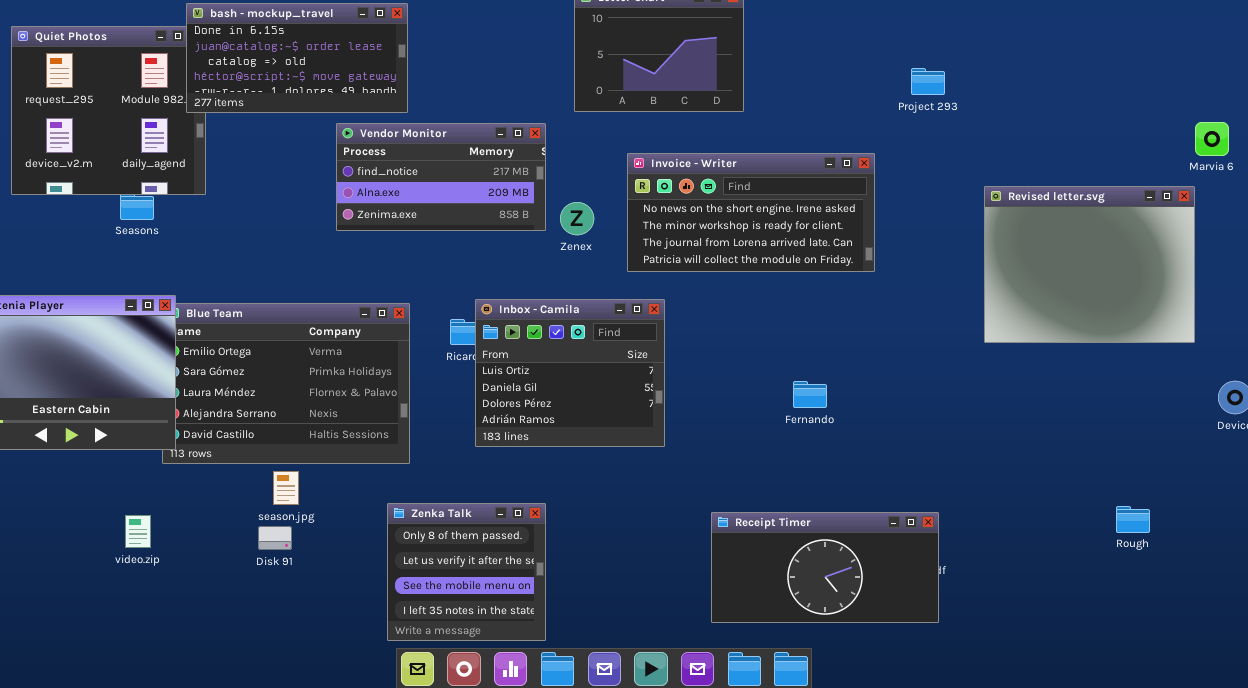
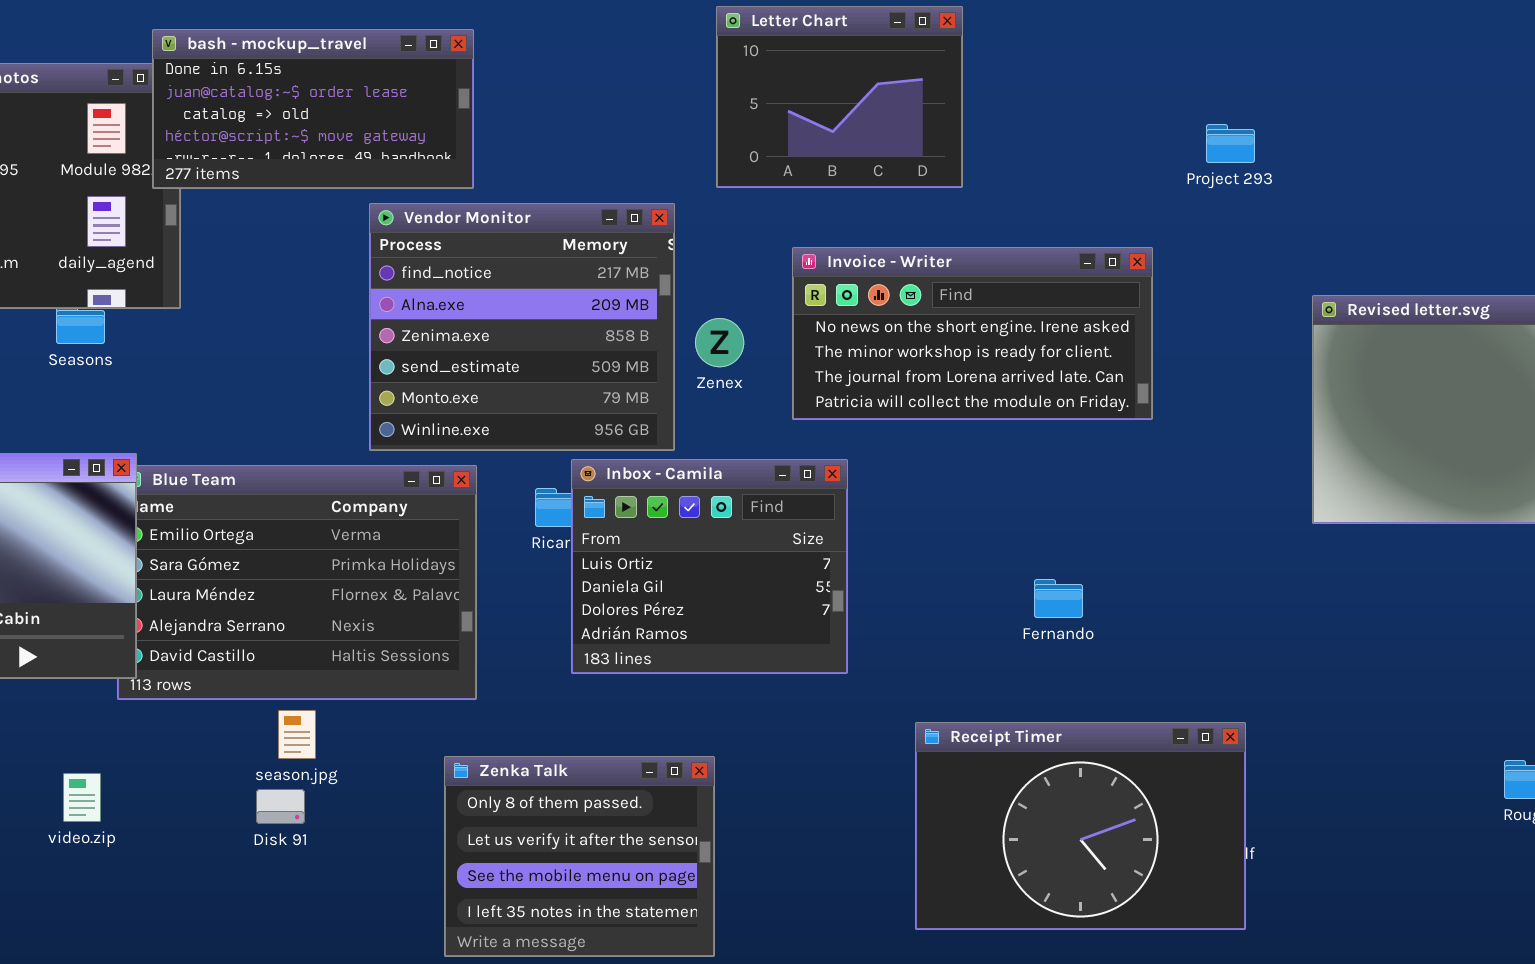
Vendor Monitor: [336,123,546,231] -> [369,203,675,451], resized
Zenka Talk: [387,503,546,641] -> [444,756,715,957], resized
Receipt Timer: [711,512,939,623] -> [915,722,1246,930], resized

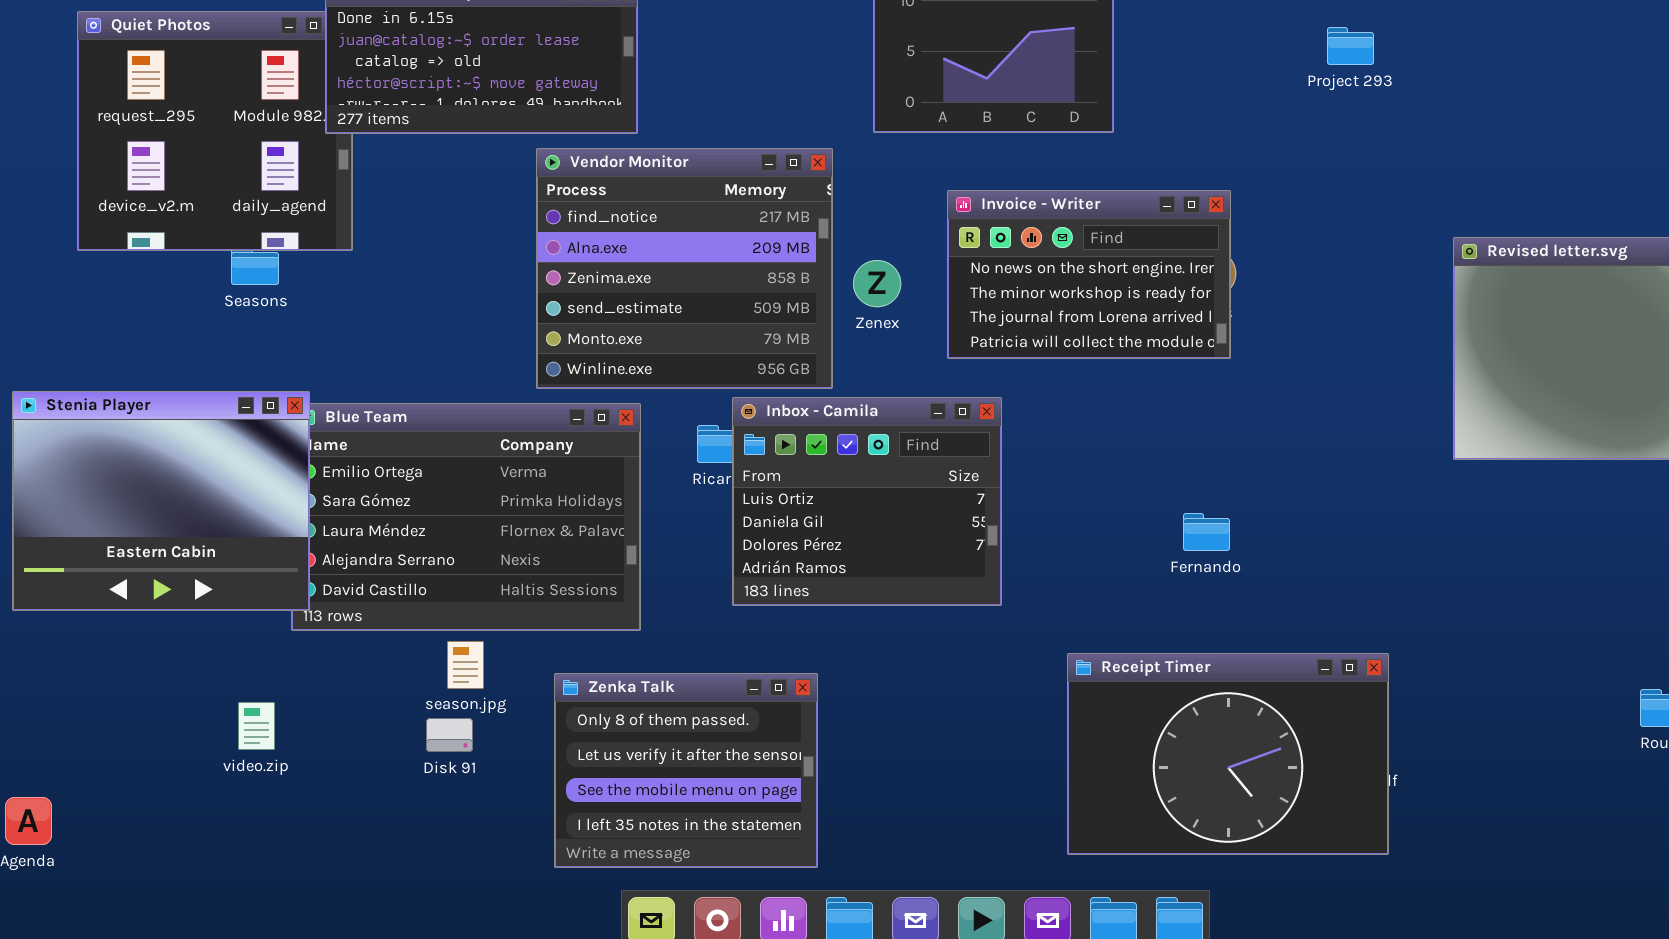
Project 293: [1206,124,1255,163] -> [1327,27,1374,65], moved
Invoice - Writer: [792,247,1153,420] -> [947,190,1231,359], resized
Zenka Talk: [444,756,715,957] -> [554,673,818,868], moved

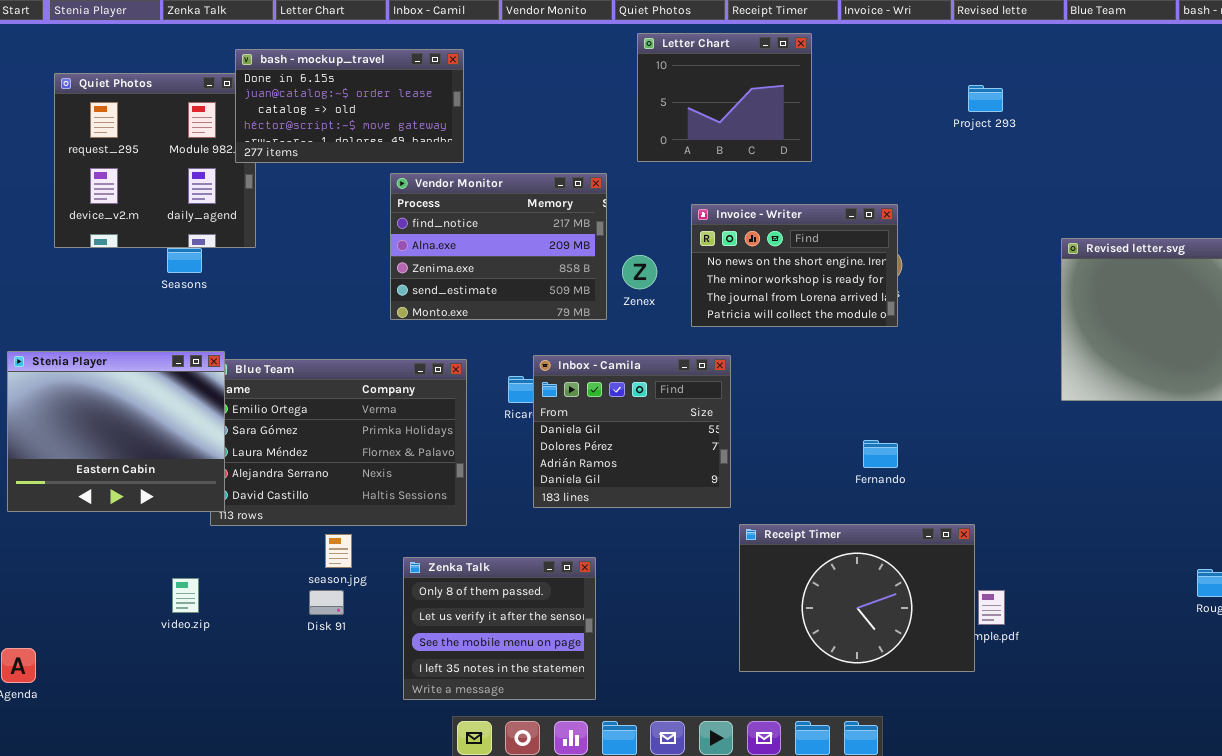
Vendor Monitor: [536,148,833,389] -> [390,173,607,320], resized
Inbox - Camila: [732,397,1002,606] -> [533,355,731,508], scrolled down 1 row
Receipt Timer: [1067,653,1389,855] -> [739,524,975,672], moved

